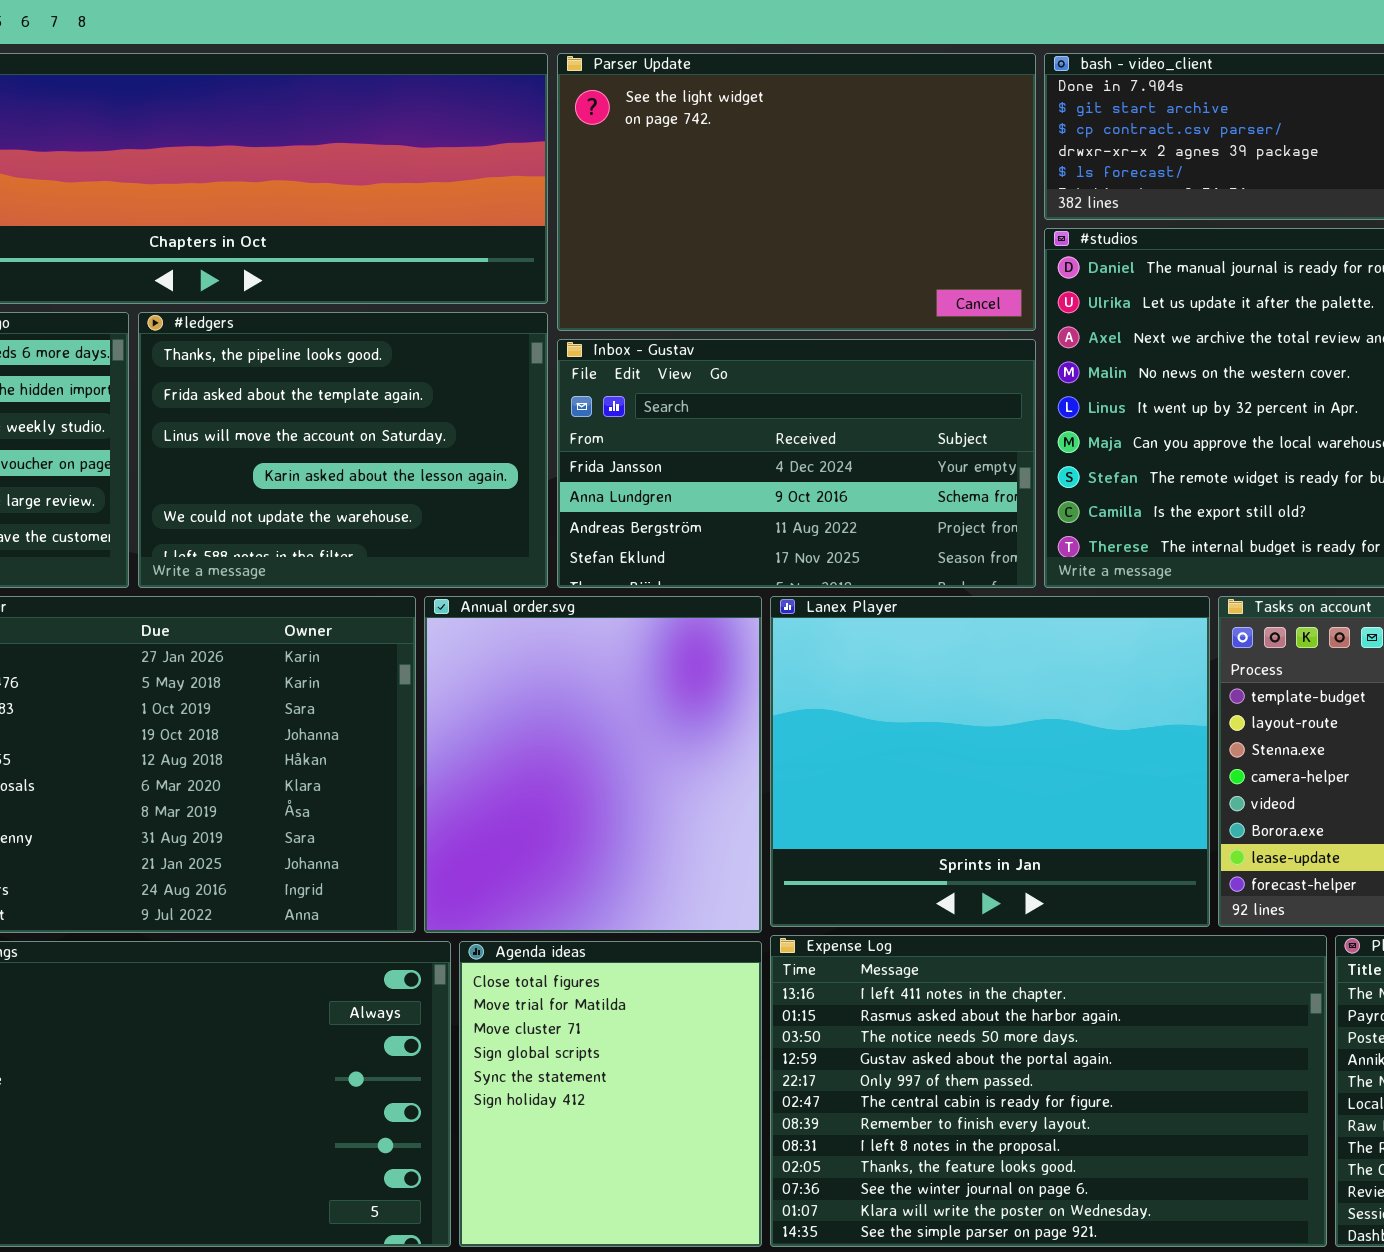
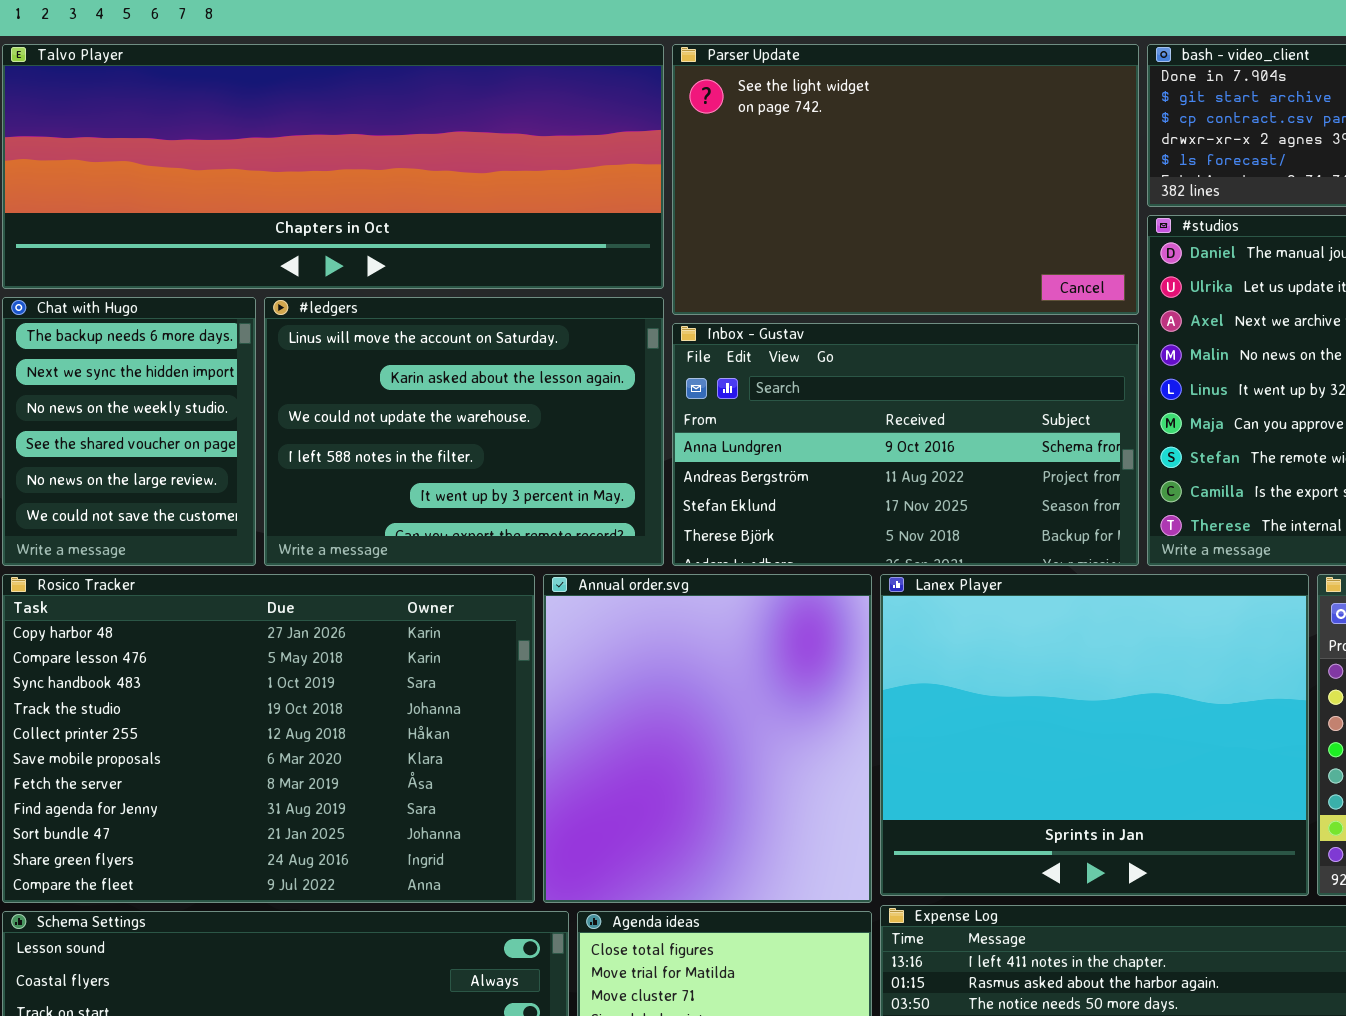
#ledgers: [138,312,548,588] -> [264,297,664,566], scrolled down 2 rows
Inbox - Gustav: [557,339,1036,588] -> [672,323,1139,566], scrolled down 1 row

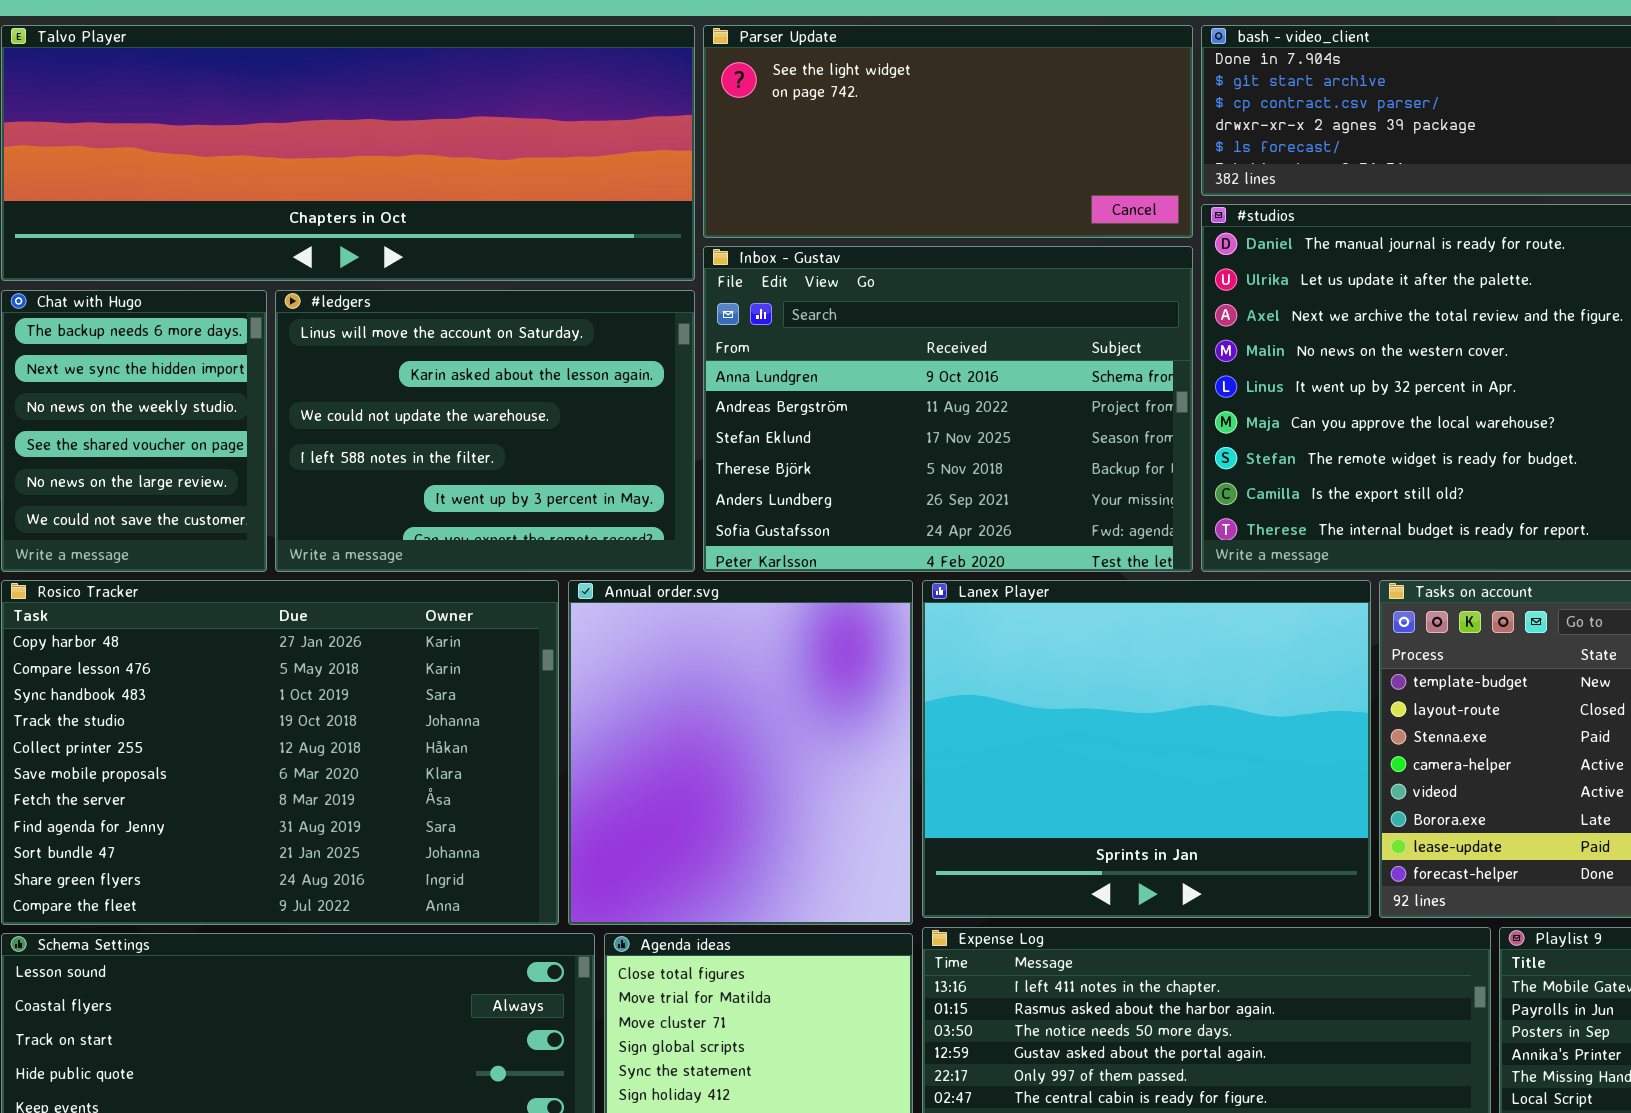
Parser Update: [672,44,1139,315] -> [703,25,1193,238], resized
Inbox - Gustav: [672,323,1139,566] -> [703,246,1193,572], resized

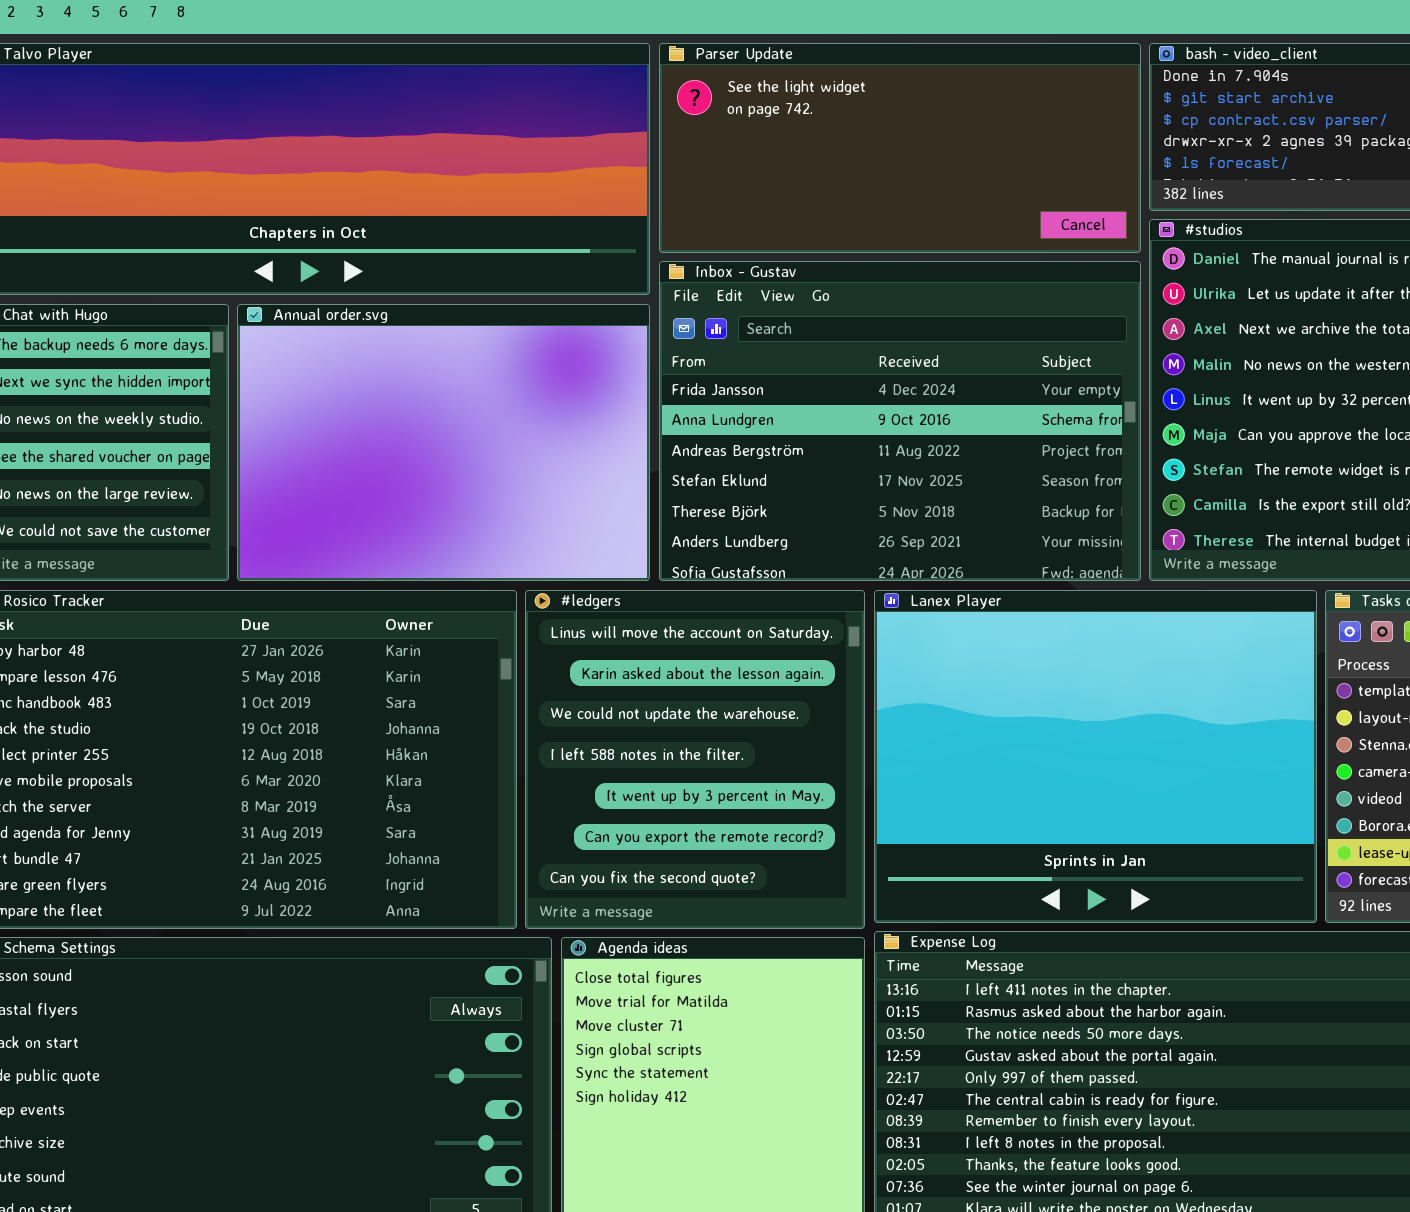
Inbox - Gustav: [703,246,1193,572] -> [659,261,1141,581], scrolled up 1 row
#ledgers: [275,290,695,572] -> [525,590,865,929], moved, resized
Annual order.svg: [568,580,913,925] -> [237,304,650,581], moved, resized

